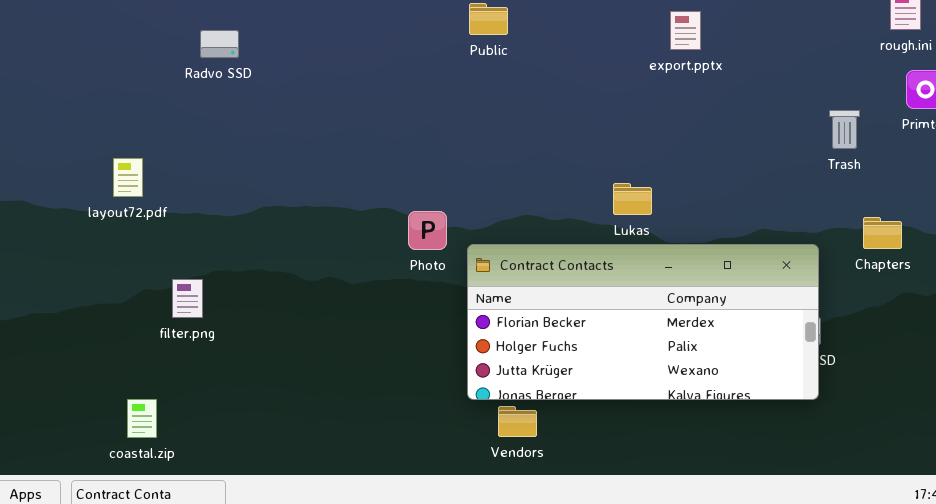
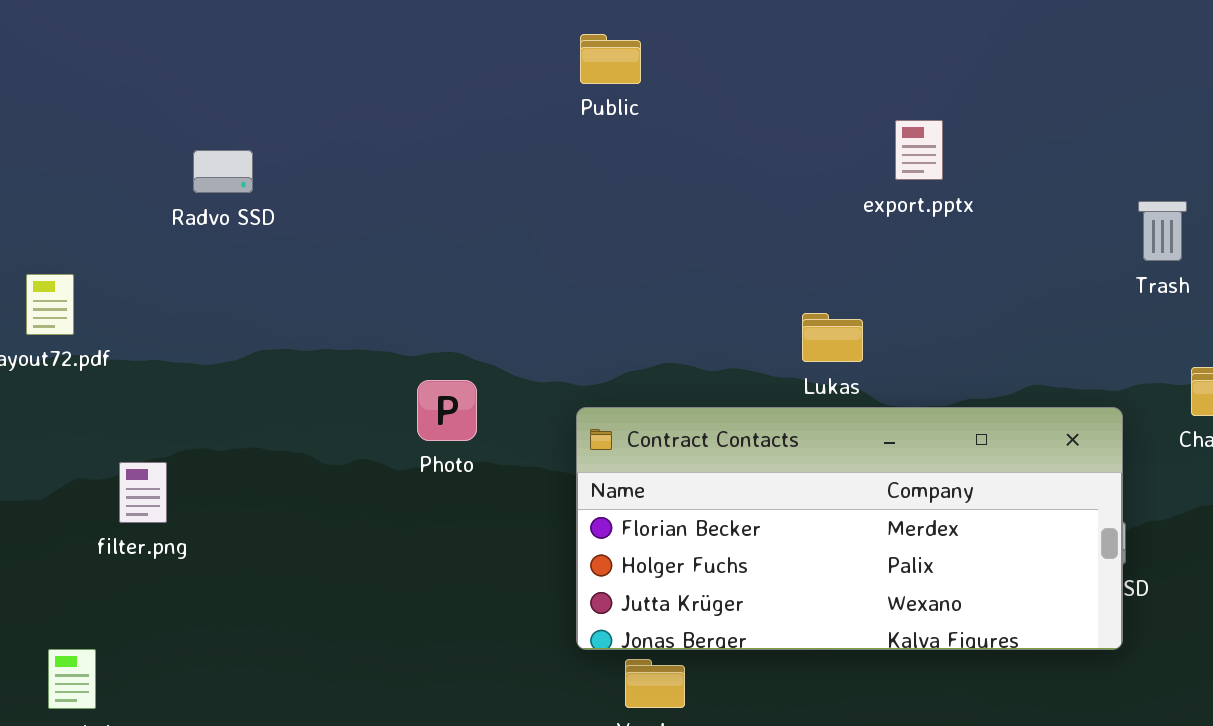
export.pptx: [670,11,701,50] -> [895,120,943,180], moved
Radvo SSD: [200,30,239,58] -> [193,150,253,193], moved
Photo: [408,211,447,250] -> [417,380,477,441], moved

